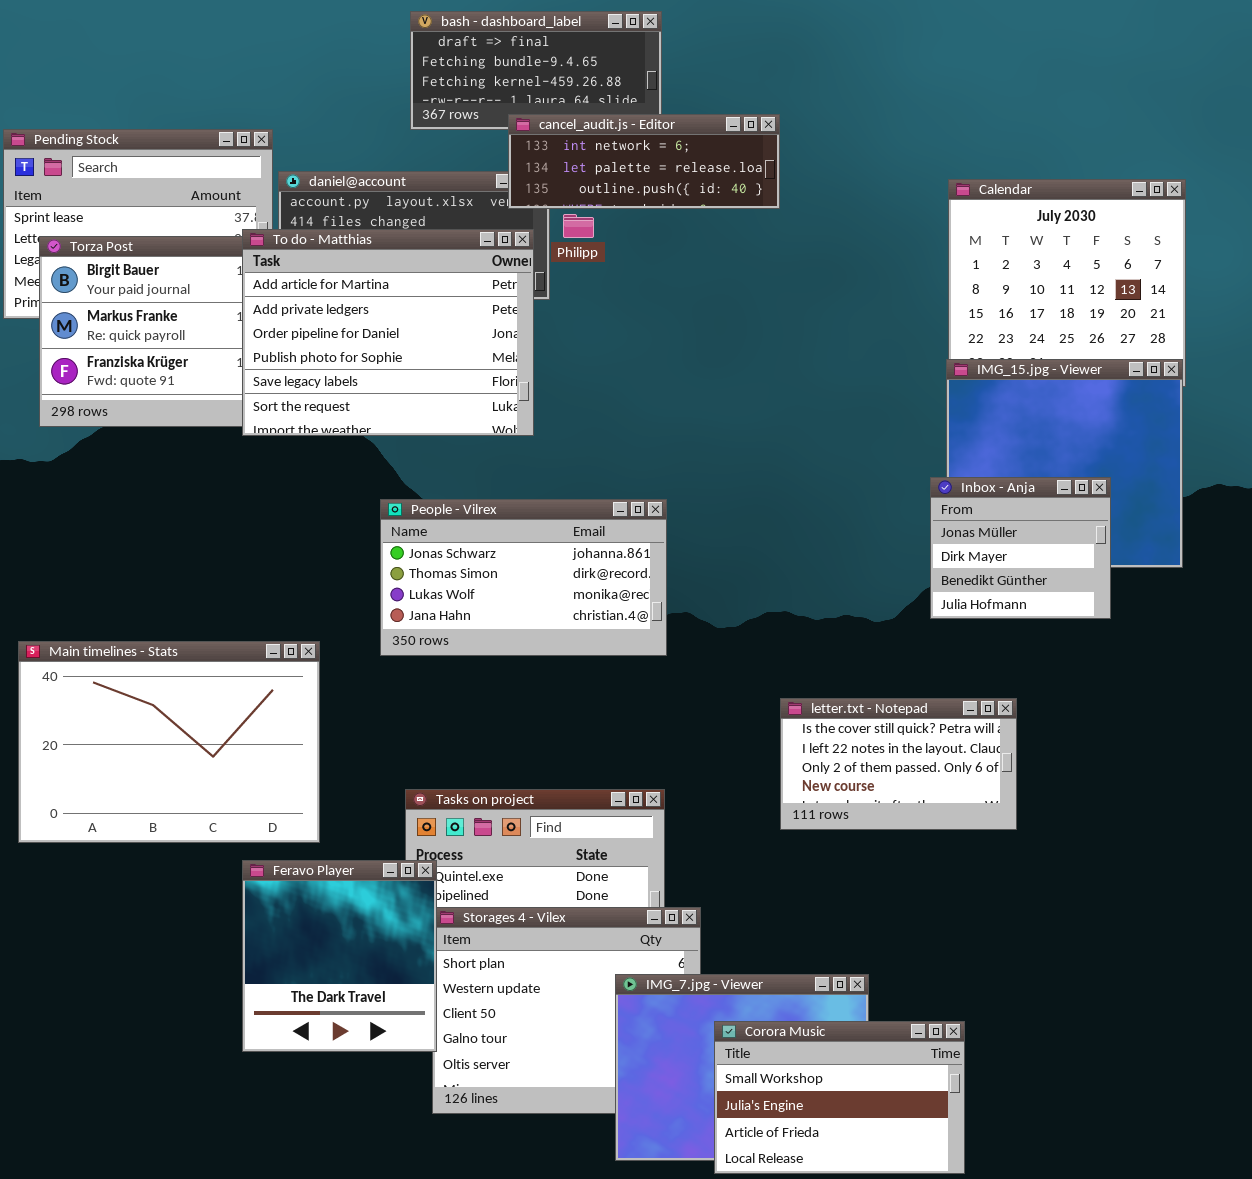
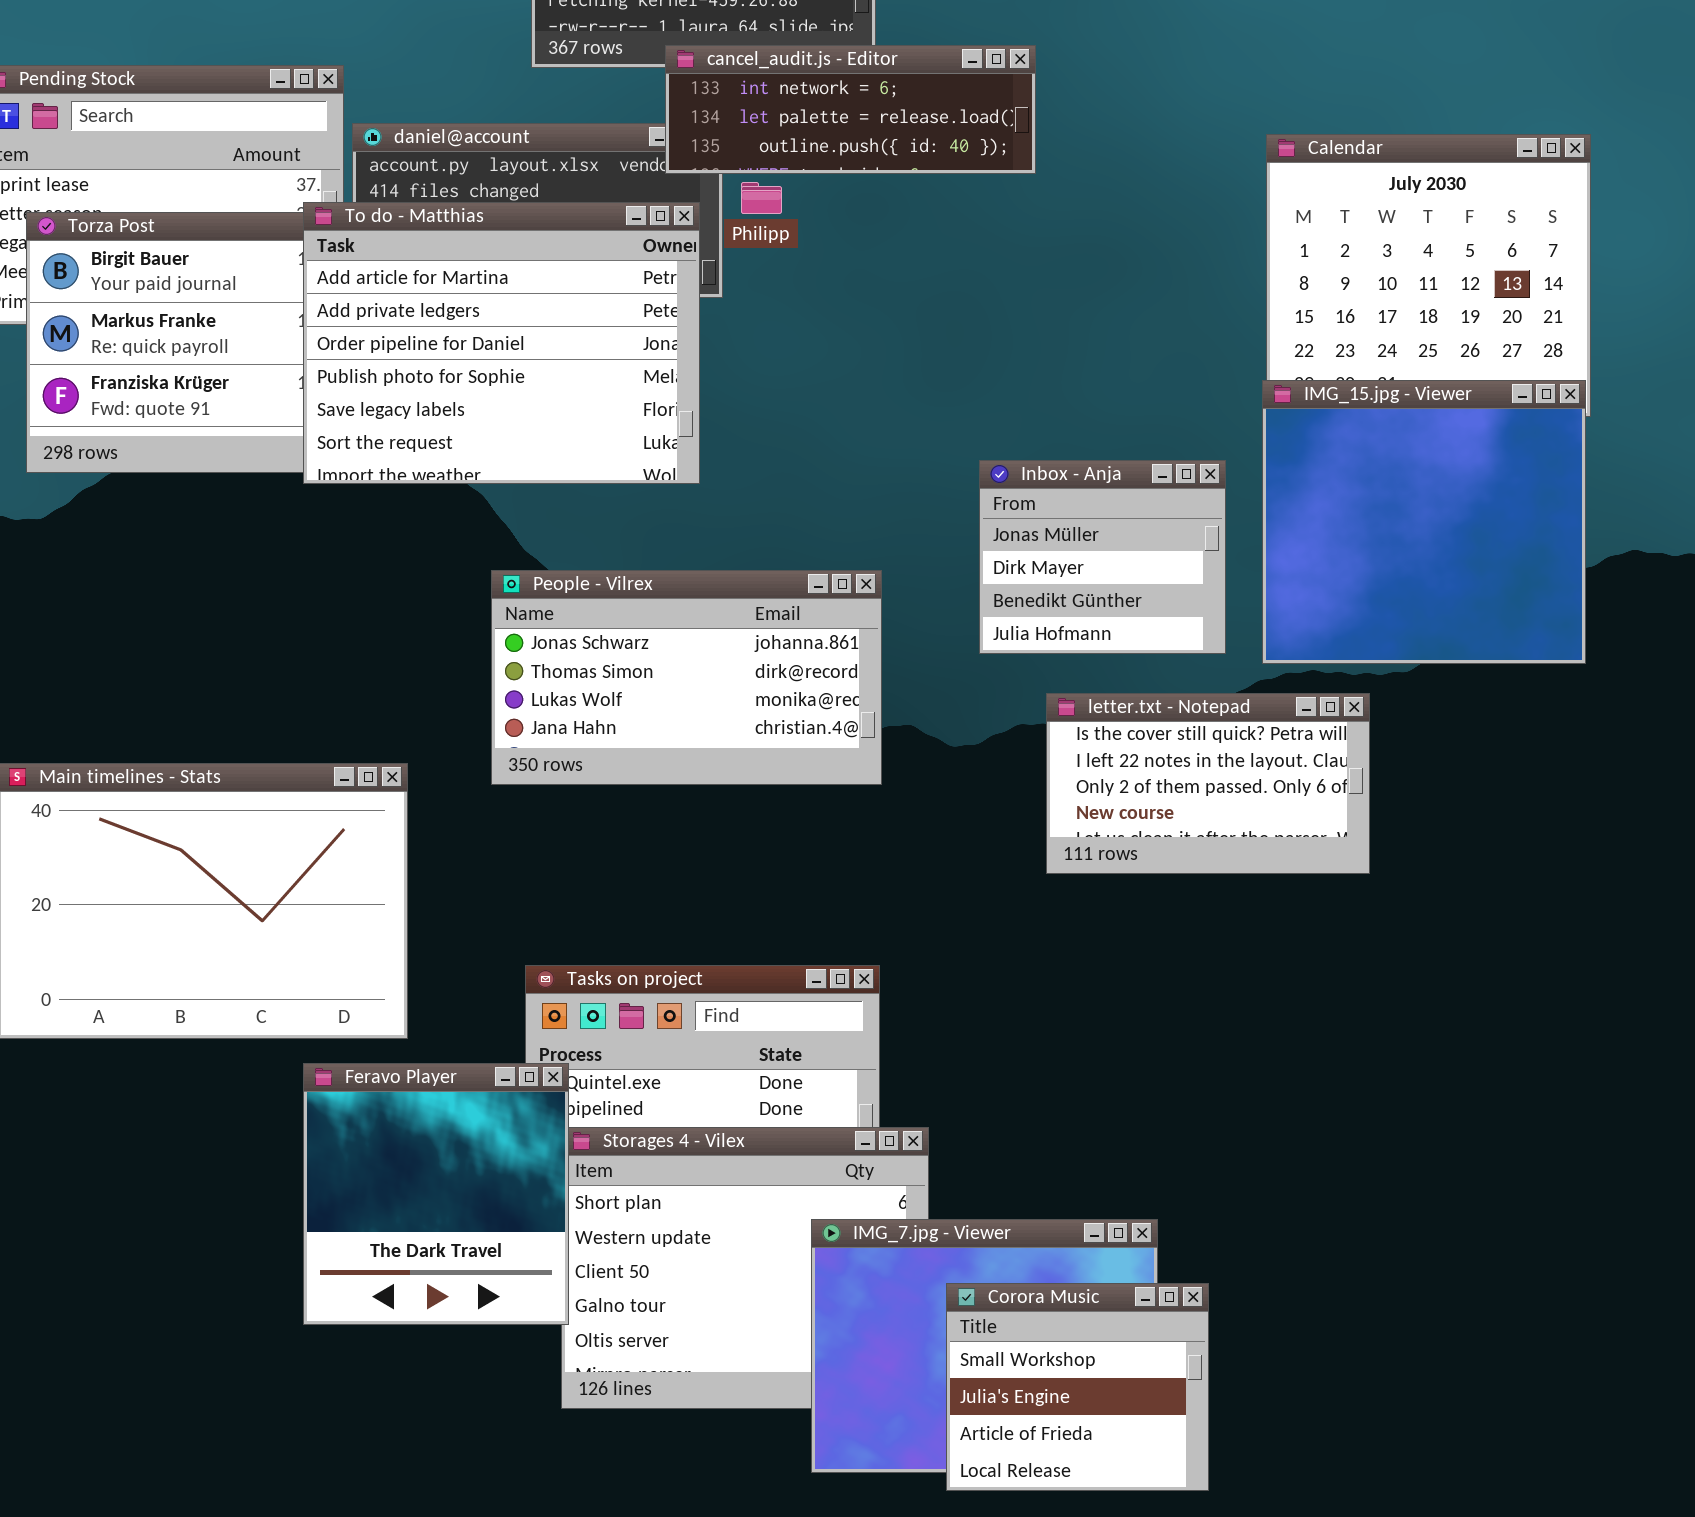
Inbox - Anja: [930,477,1111,619] -> [979,460,1226,654], moved
letter.txt - Notepad: [780,698,1017,830] -> [1046,693,1370,874], moved
Corora Music: [714,1021,965,1174] -> [946,1283,1209,1491], resized

